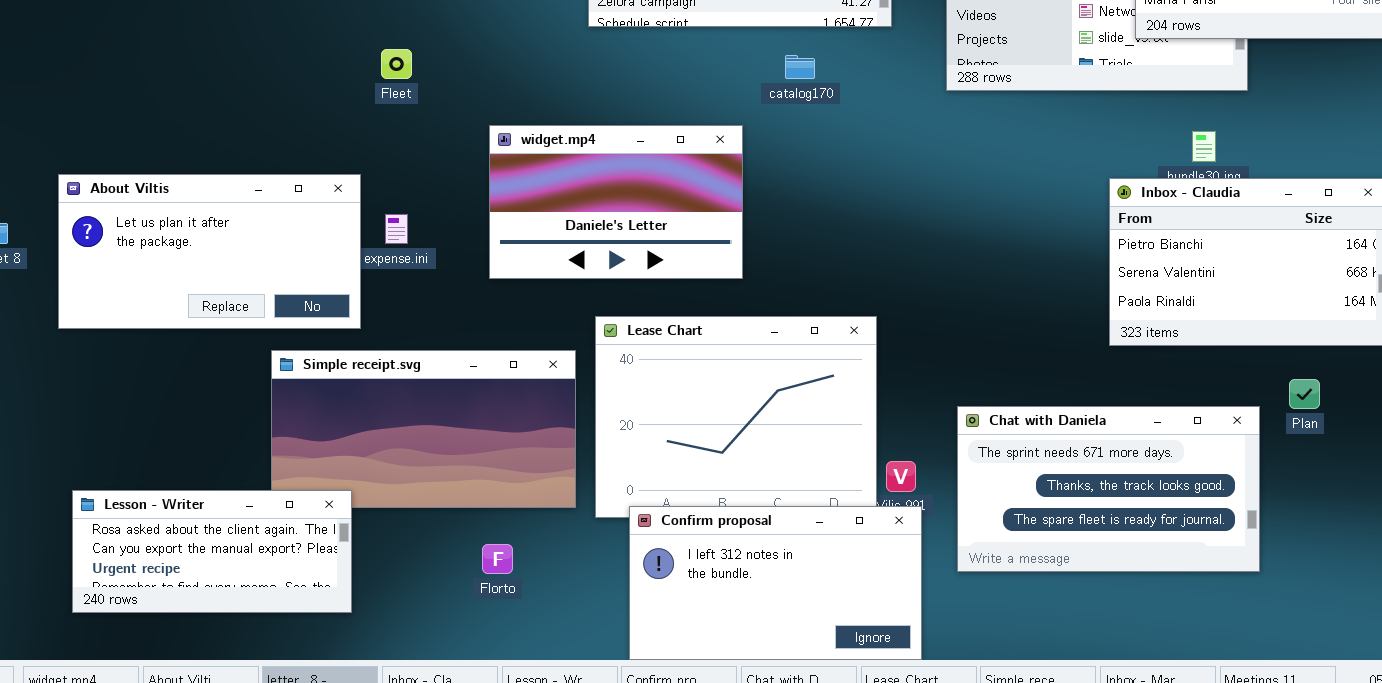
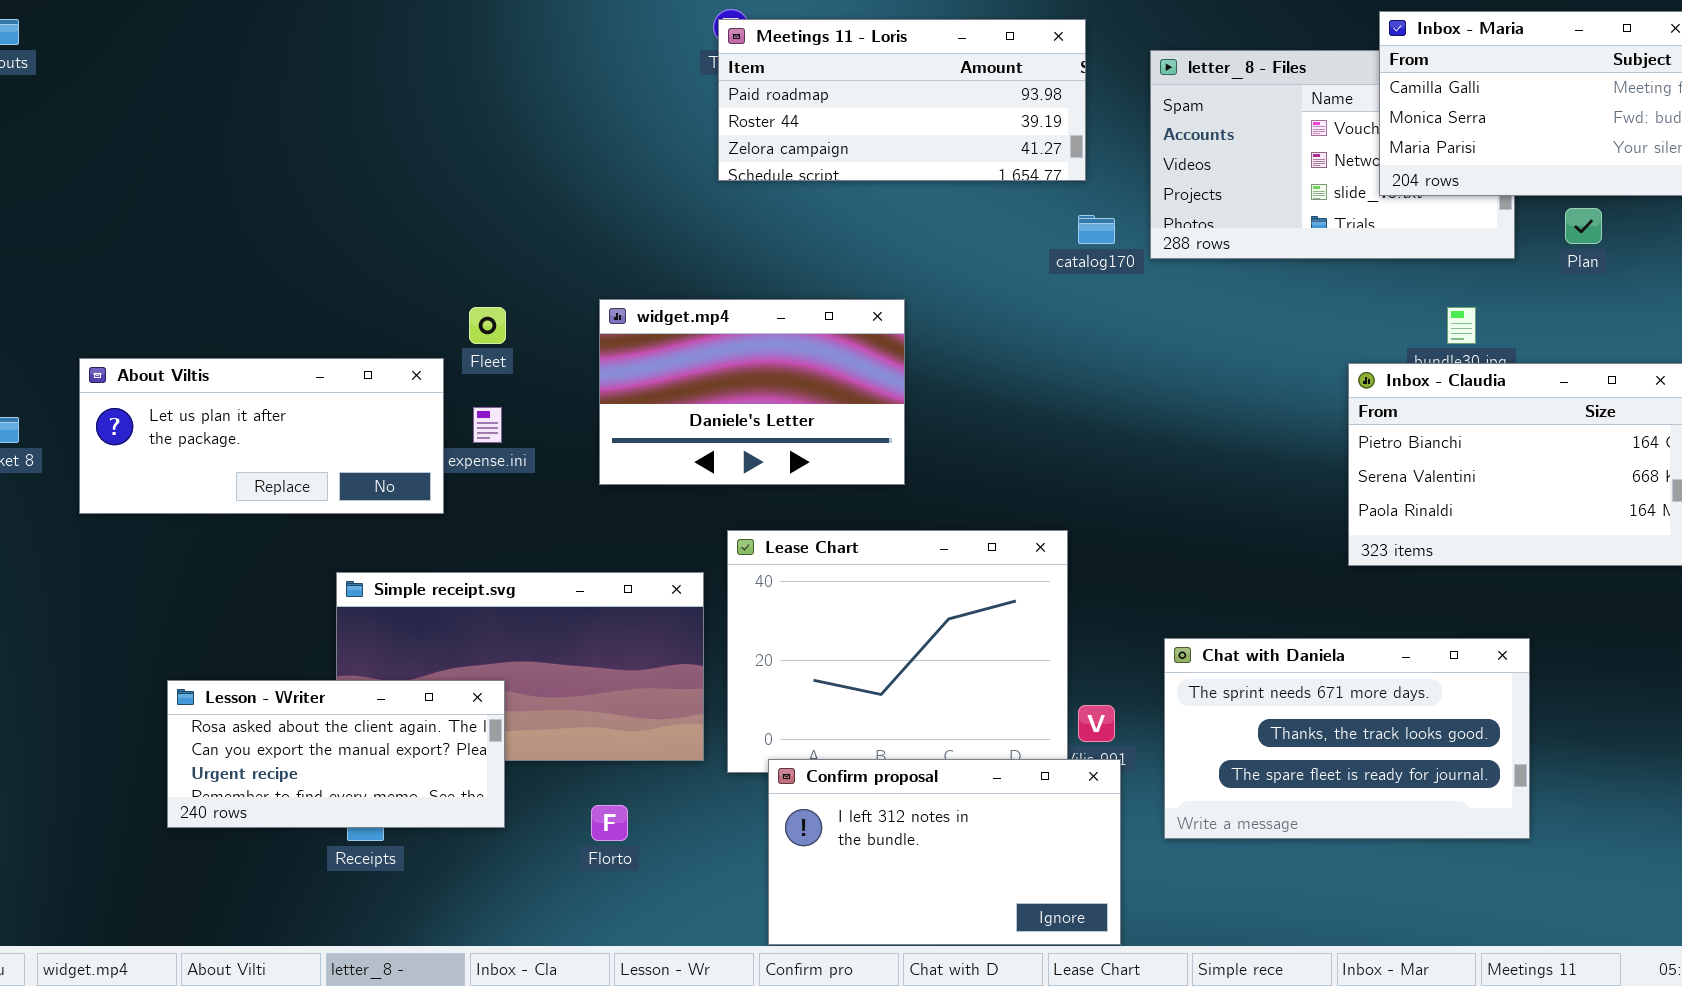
Fleet: [381,49,412,79] -> [469,307,506,344], moved
catalog170: [785,55,815,79] -> [1078,215,1115,244], moved
About Viltis: [58,174,361,329] -> [79,358,444,514], resized
Plan: [1289,379,1320,409] -> [1565,208,1602,244], moved
Lesson - Writer: [72,490,352,613] -> [167,680,505,828], moved

